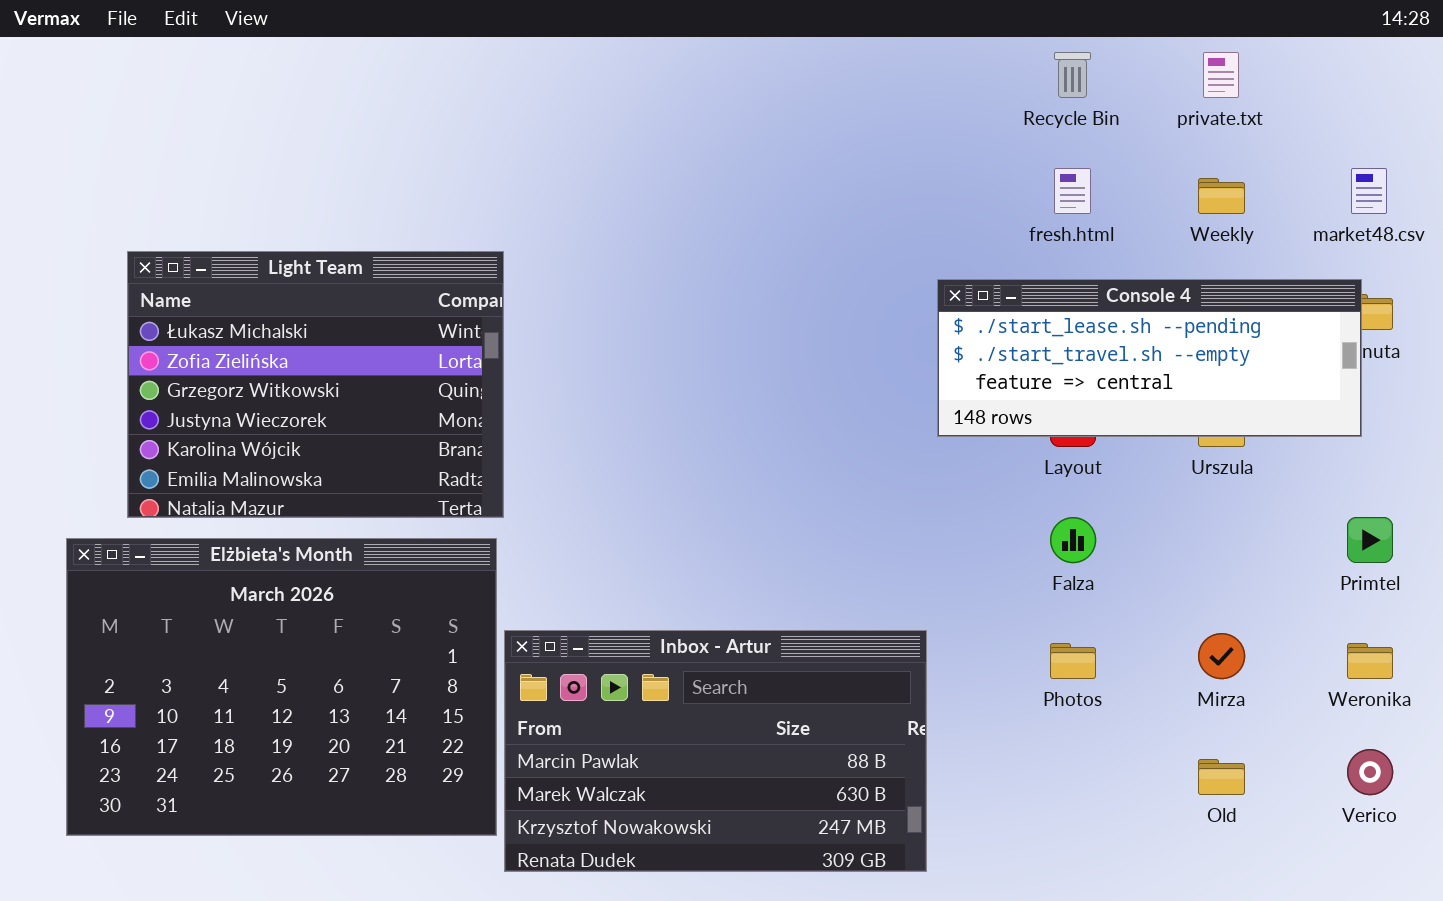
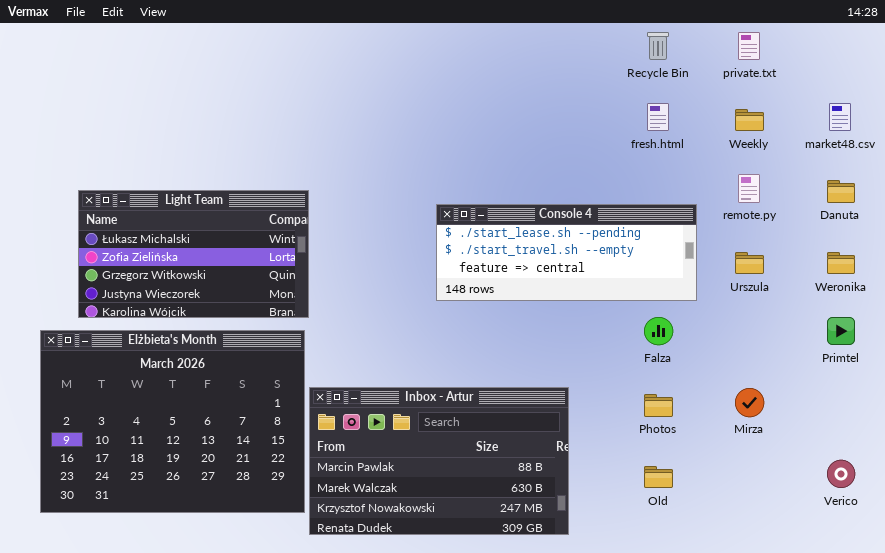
Light Team: [127,251,504,518] -> [78,190,309,318], resized
Console 4: [937,279,1362,437] -> [436,204,697,301], moved
Weronika: [1347,643,1393,679] -> [827,252,855,274], moved
Old: [1198,759,1245,795] -> [644,466,673,488], moved

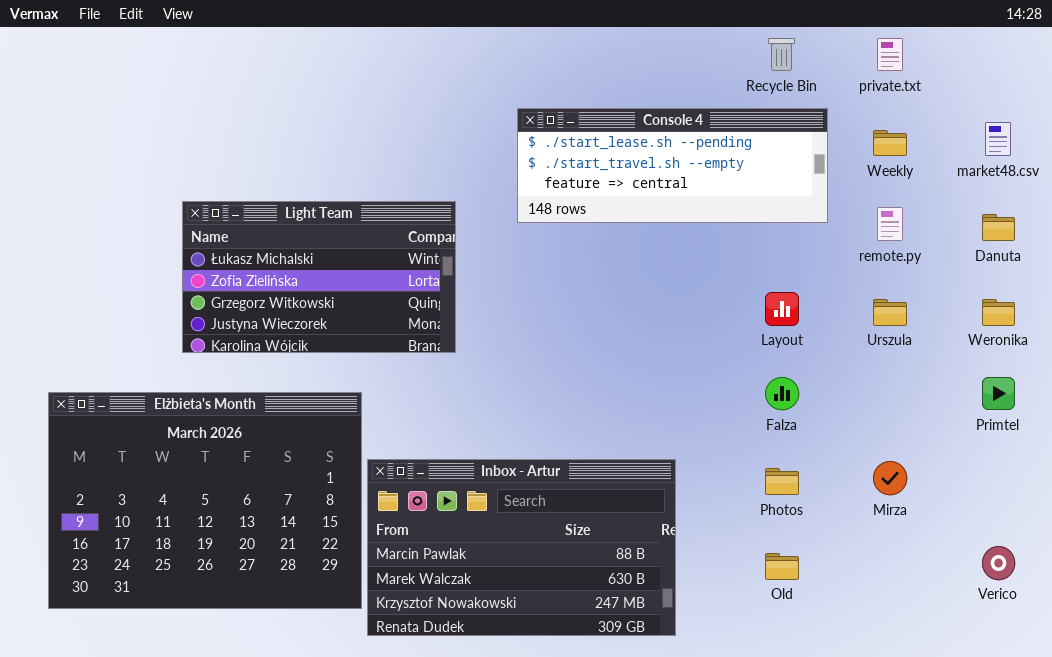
Light Team: [78,190,309,318] -> [182,201,456,353], moved
Console 4: [436,204,697,301] -> [517,108,828,223], moved

